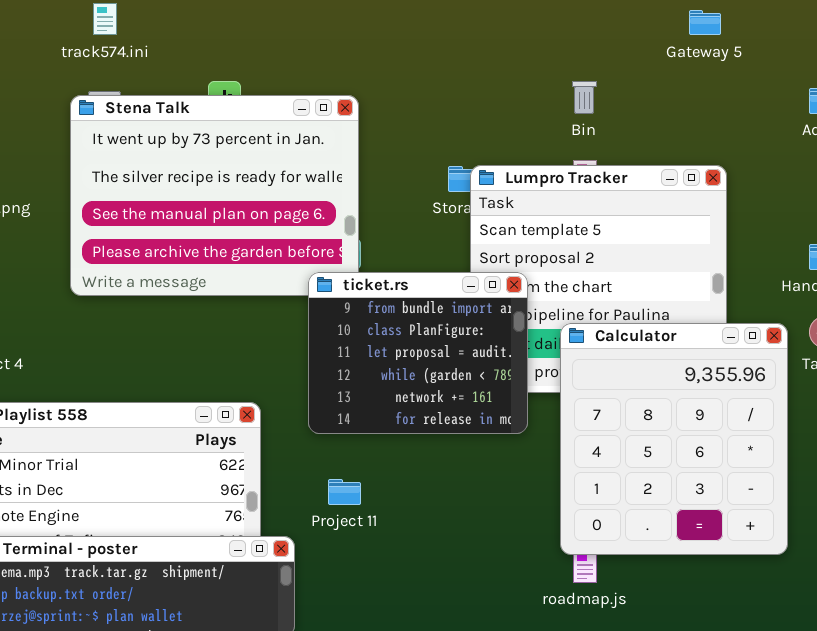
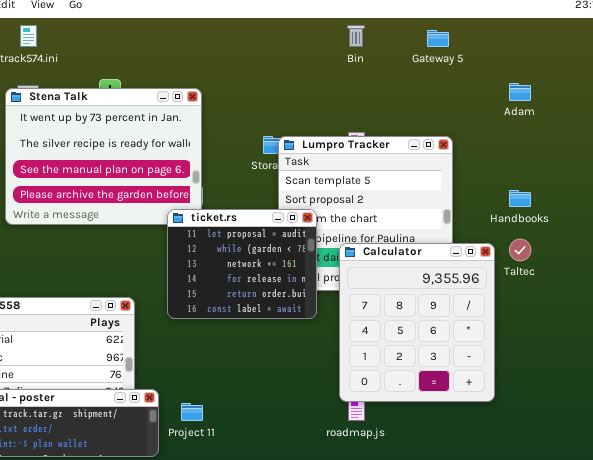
Bin: [572,81,597,114] -> [347,25,365,47], moved
ticket.rs: [308,272,528,434] -> [167,209,317,319], scrolled down 2 rows
Project 11: [328,479,361,505] -> [181,403,203,421], moved

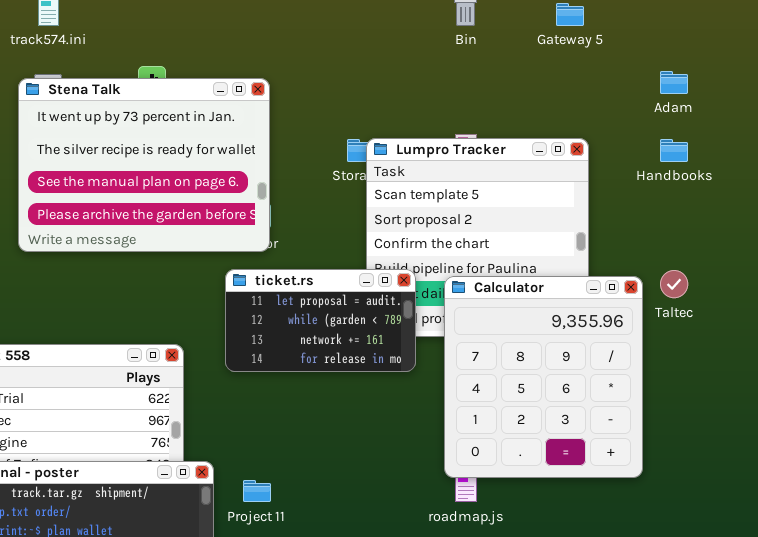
Handbooks: [509,190,531,207] -> [660,139,688,162], moved
ticket.rs: [167,209,317,319] -> [225,269,416,372], resized

